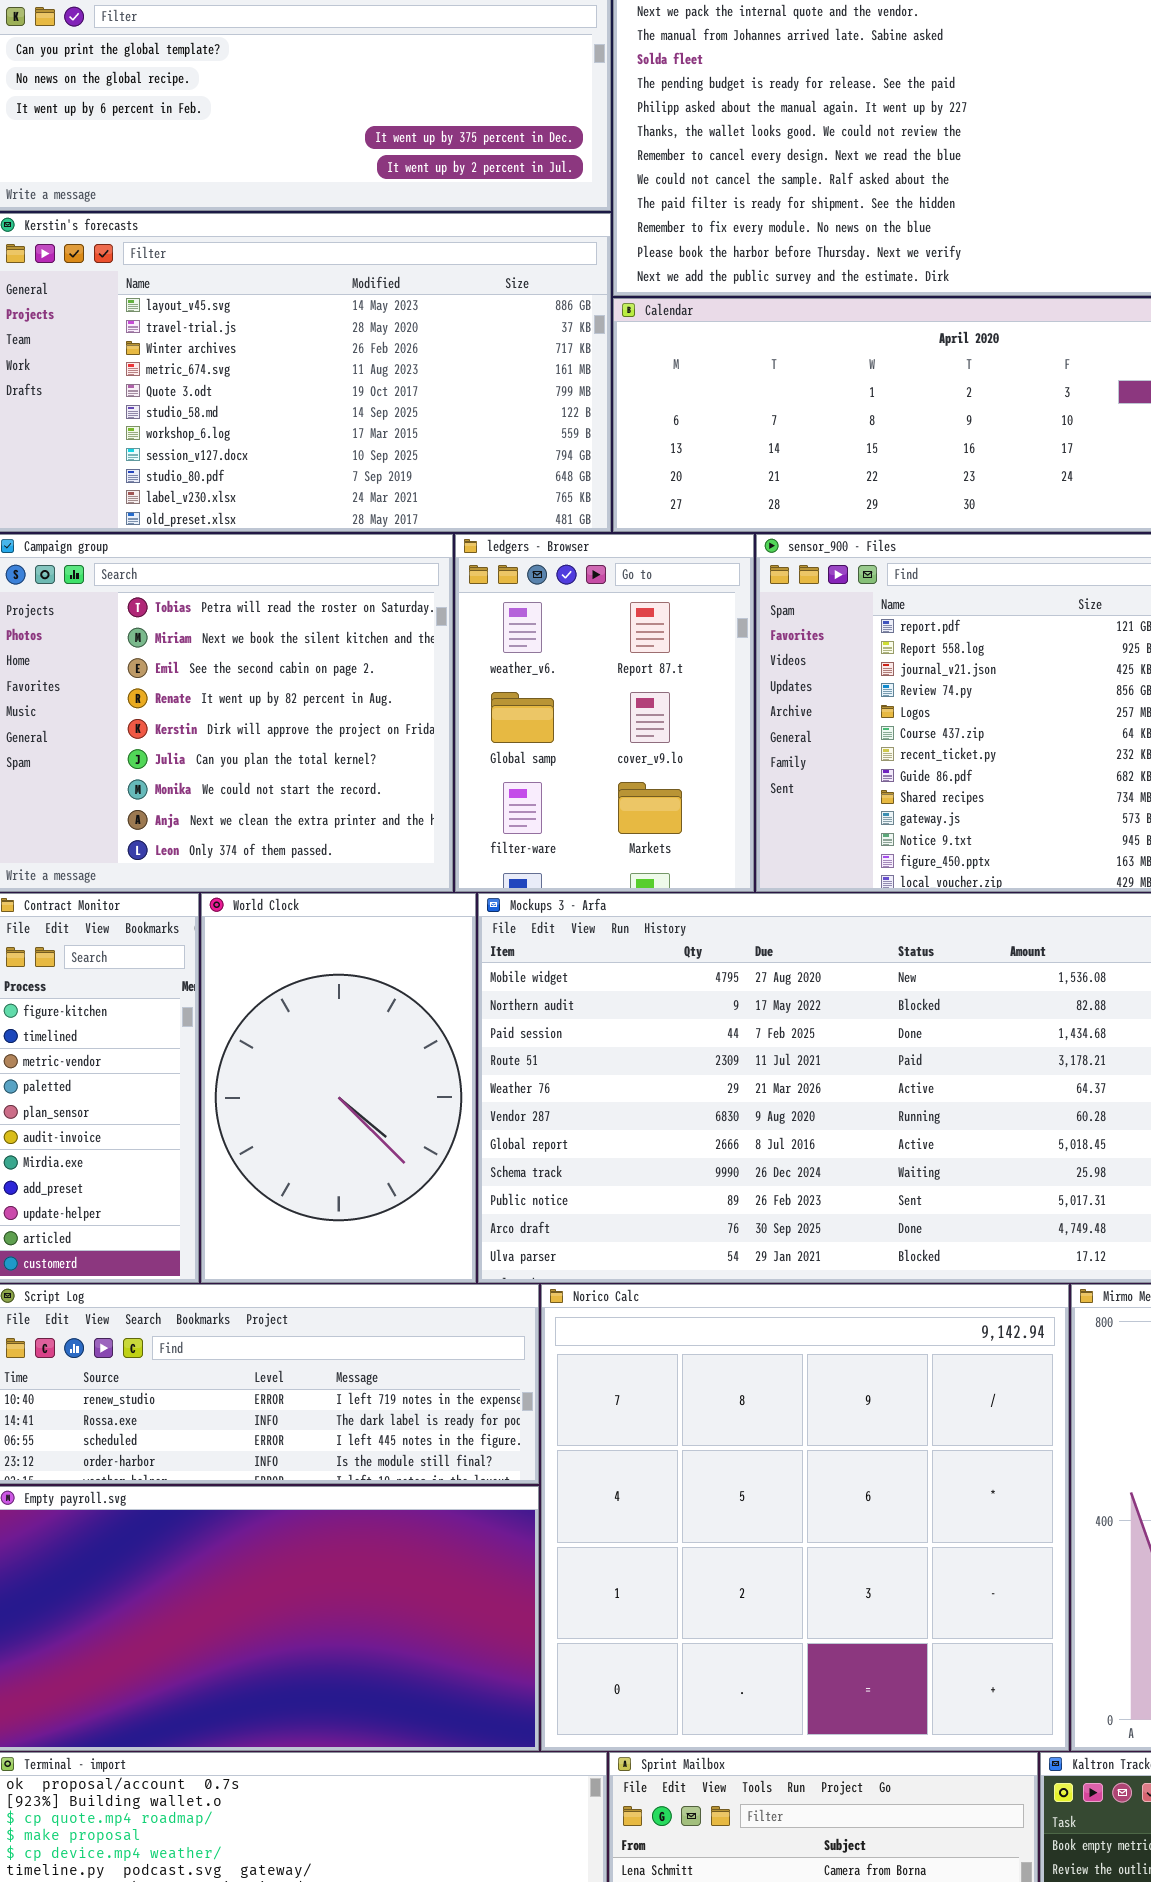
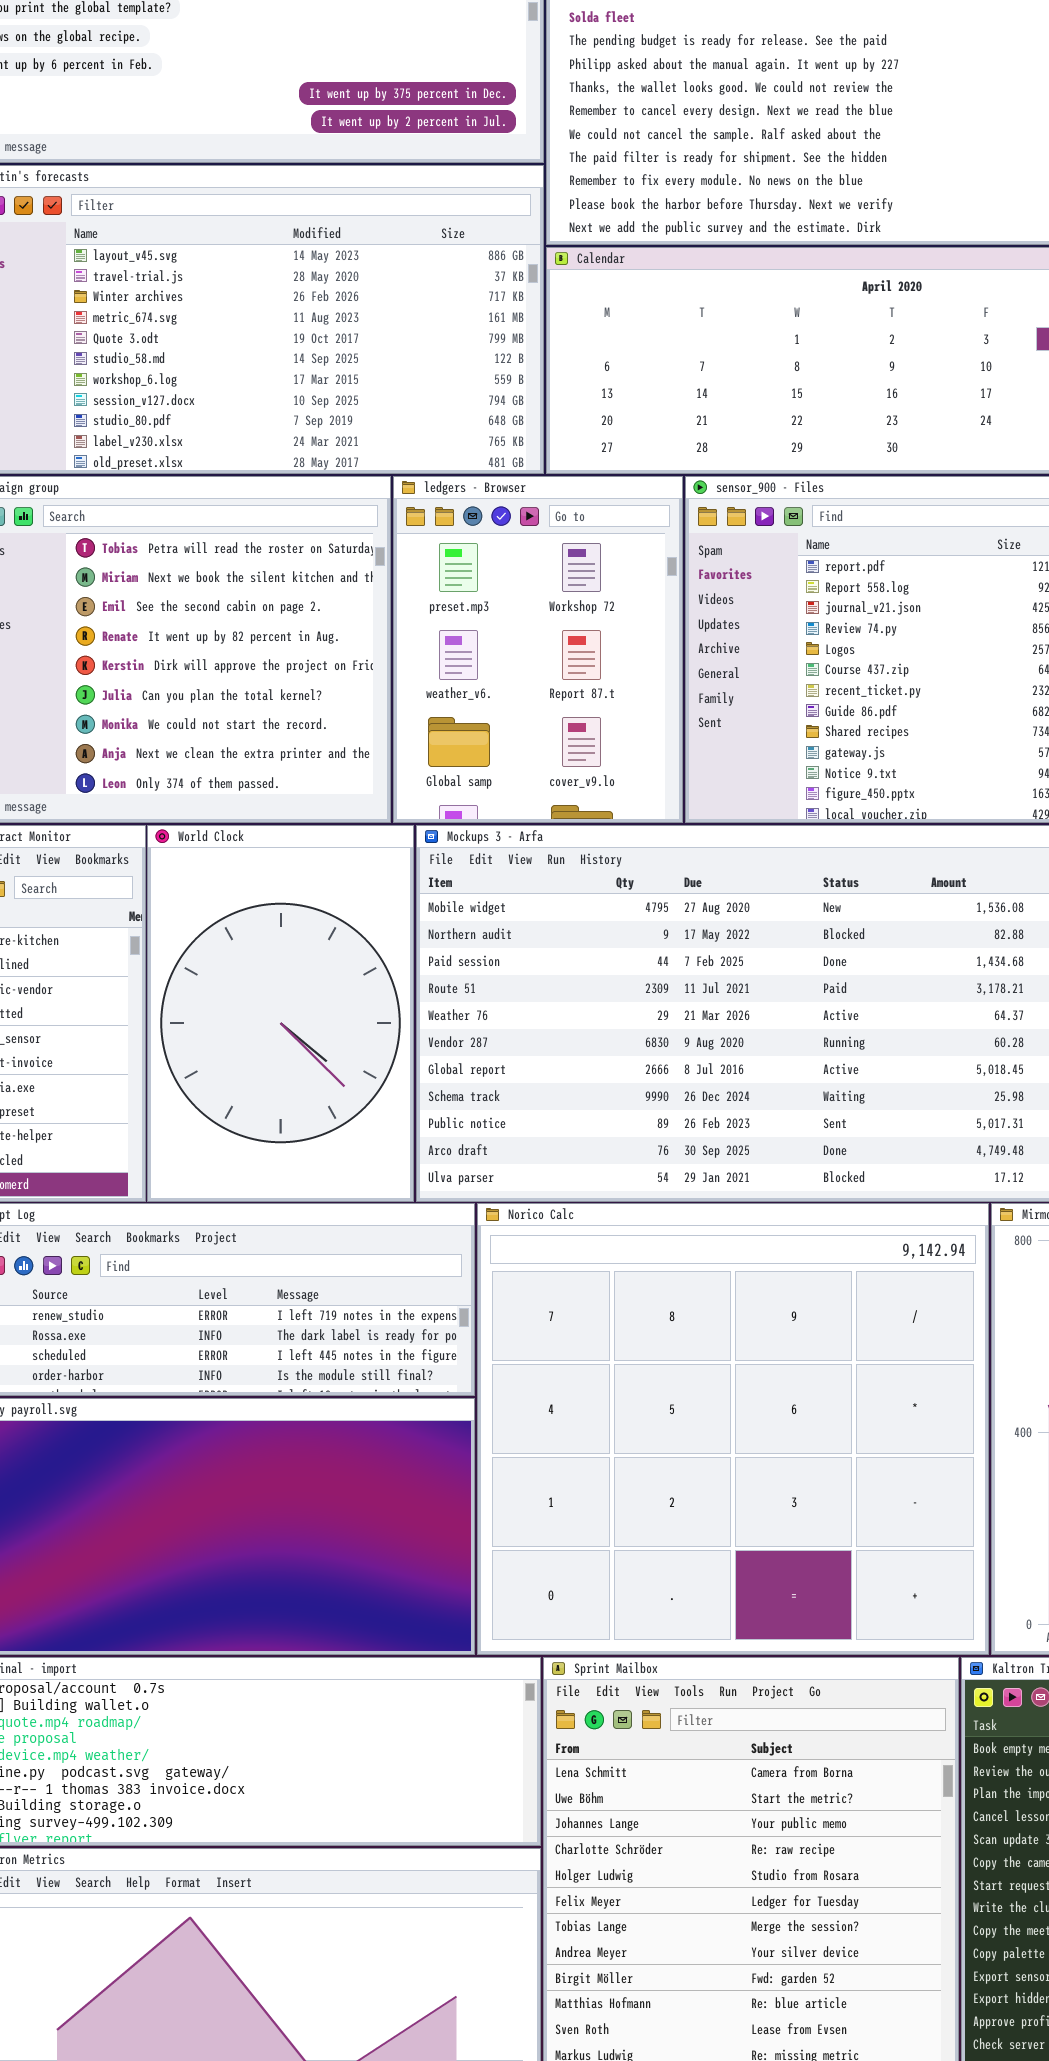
ledgers - Browser: [455,534,754,892] -> [393,476,683,823], scrolled up 1 row

